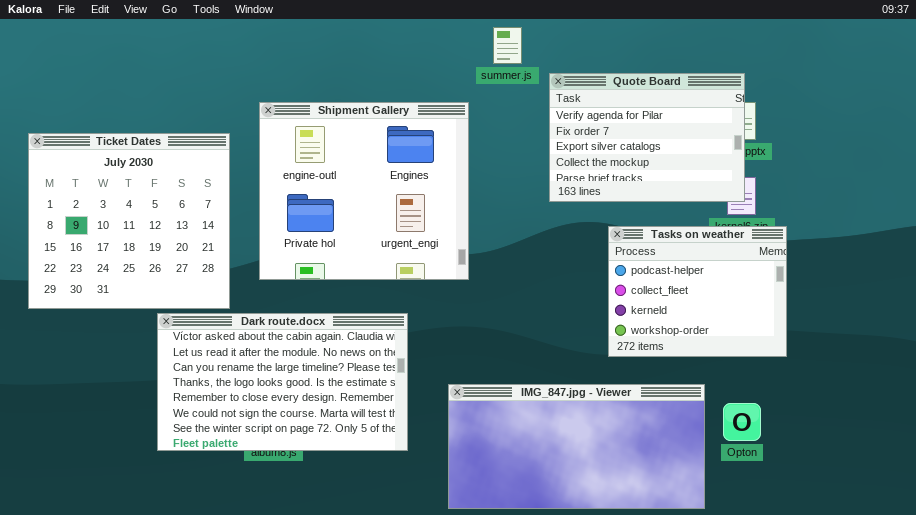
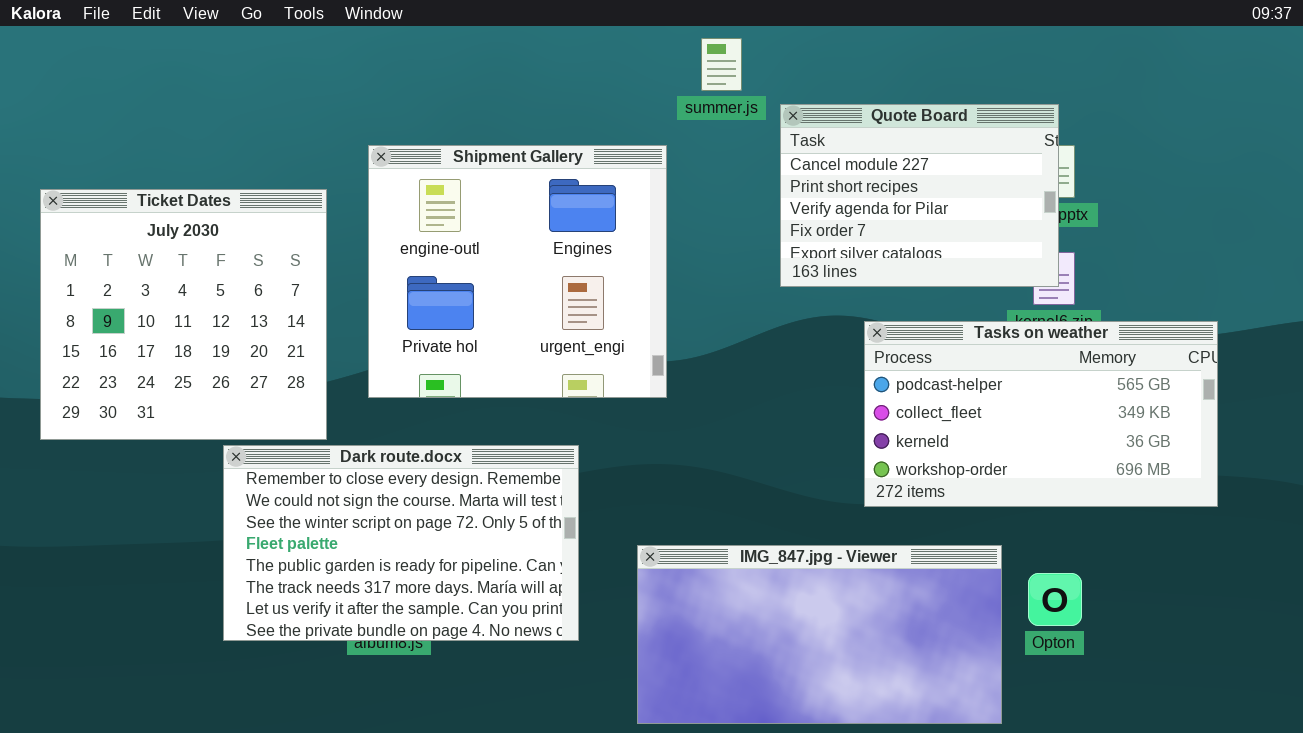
Quote Board: [549,73,745,202] -> [780,104,1059,287], scrolled up 2 rows
Tasks on weather: [608,226,787,357] -> [864,321,1218,507], resized
Dark route.docx: [157,313,408,451] -> [223,445,579,641], scrolled down 4 rows

